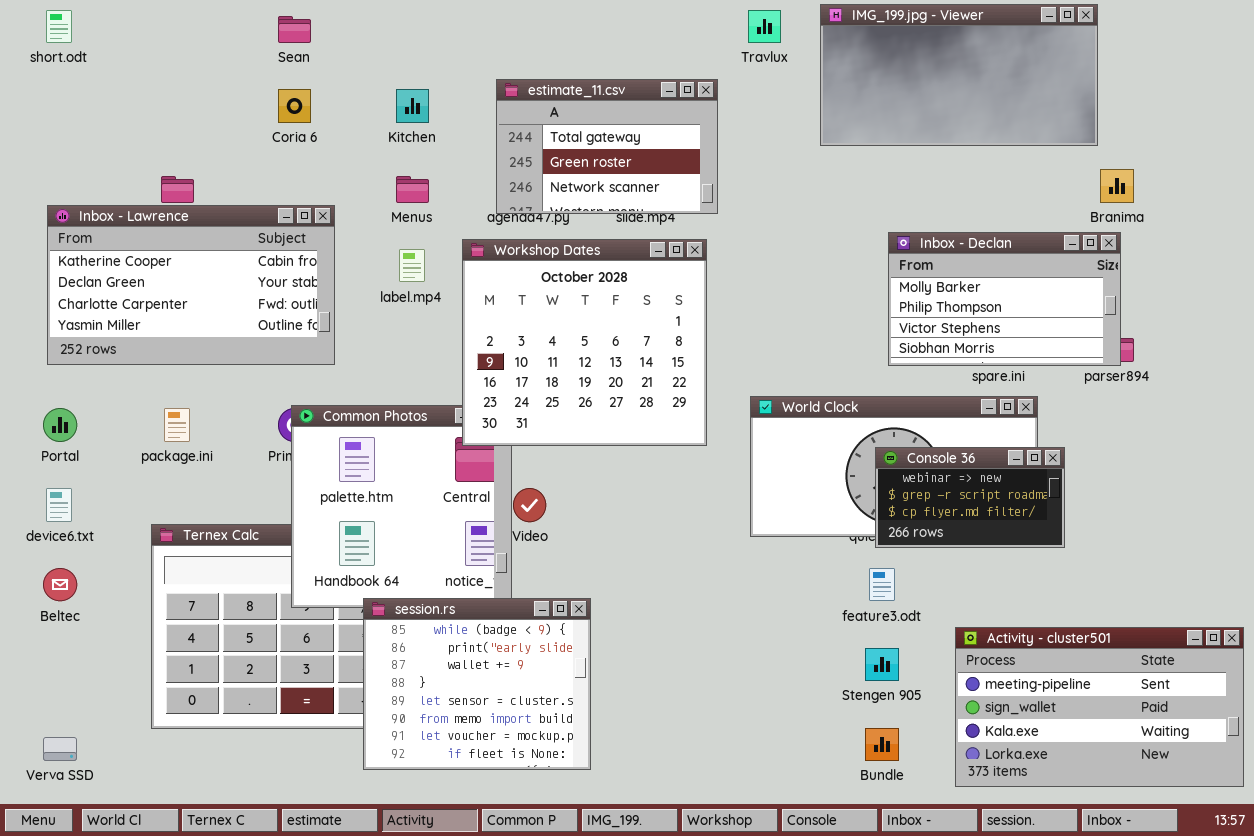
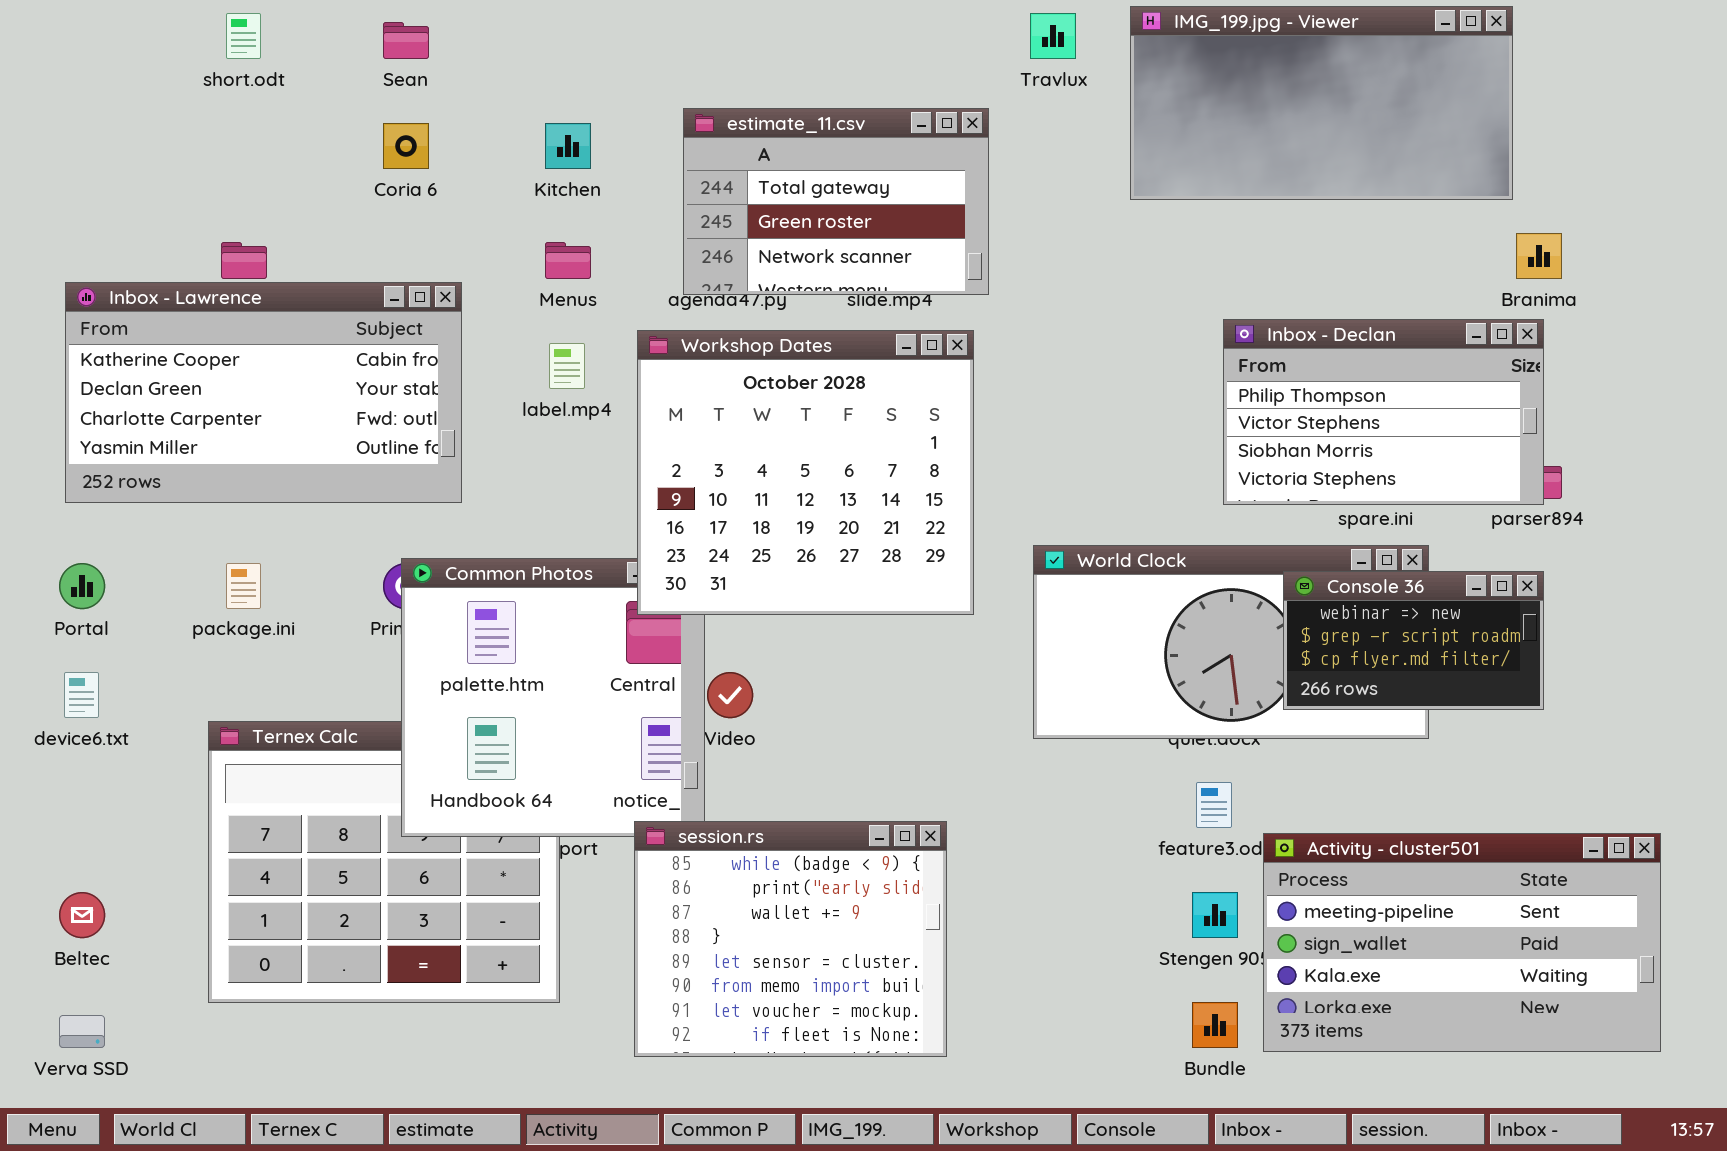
short.odt: [46,10,72,43] -> [226,13,261,59], moved
Inbox - Declan: [888,232,1121,366] -> [1223,319,1544,505], scrolled down 1 row
Console 36: [875,447,1065,548] -> [1283,571,1544,710], moved
Beltec: [43,568,77,601] -> [59,892,105,938], moved
session.rs: [363,598,591,770] -> [634,821,947,1057], moved
Activity - cluster501: [955,627,1244,787] -> [1263,833,1661,1052], moved

